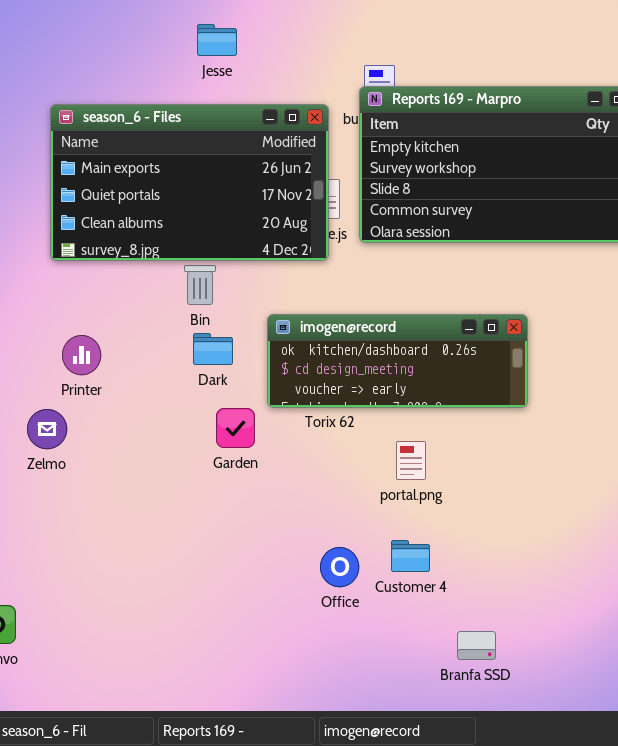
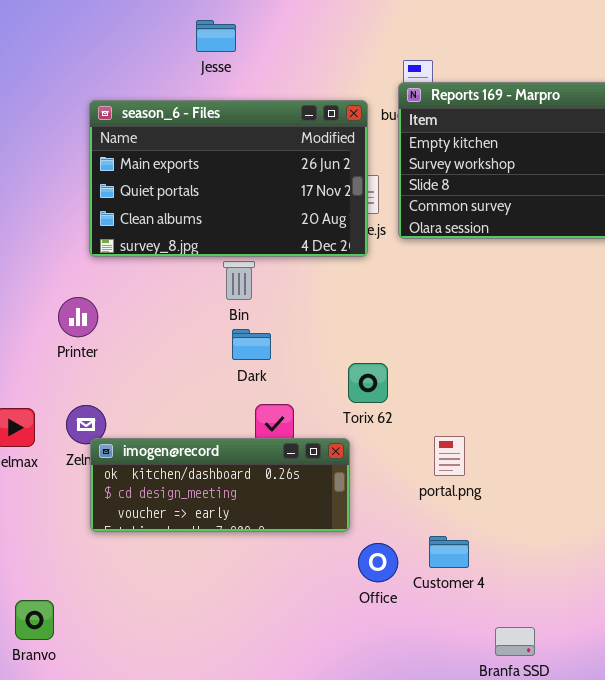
Jesse: [197,24,237,56] -> [196,20,236,52], moved
imogen@record: [267,314,528,408] -> [90,438,350,532], moved
Printer: [62,335,101,375] -> [58,297,98,337], moved

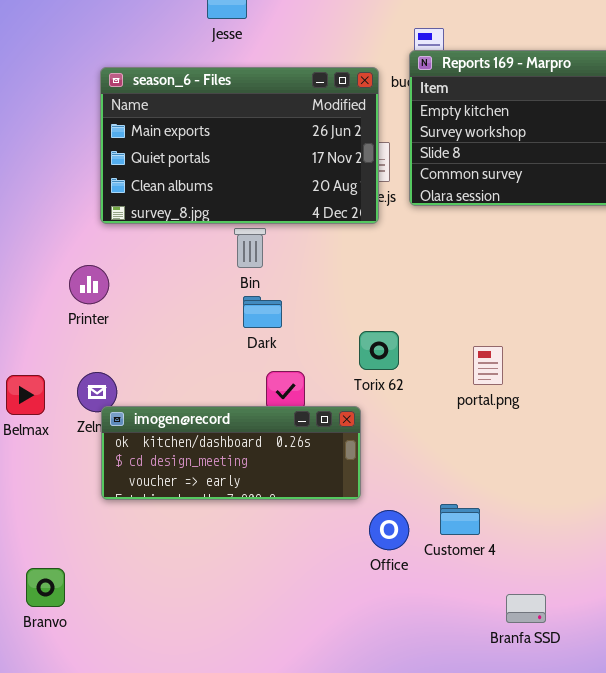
portal.png: [434,436,465,476] -> [473,346,503,385], moved

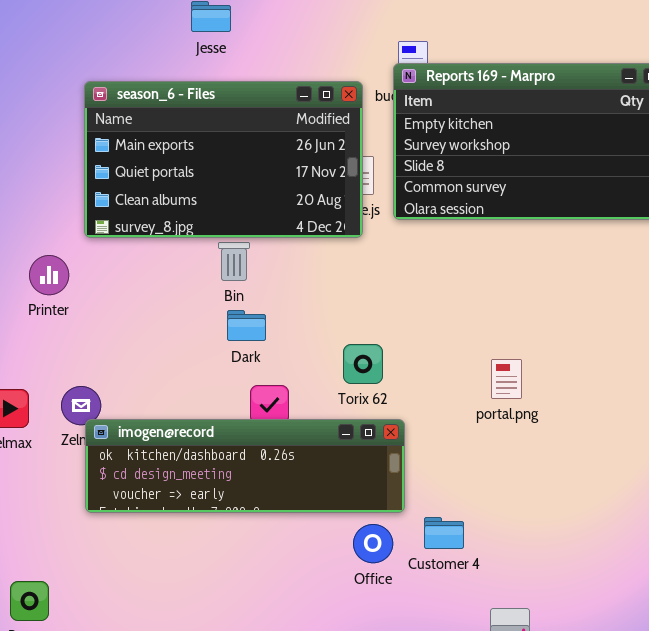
Printer: [69,265,109,304] -> [29,255,69,295], moved
portal.png: [473,346,503,385] -> [491,359,522,399], moved
imogen@record: [101,406,361,500] -> [85,419,405,513], resized

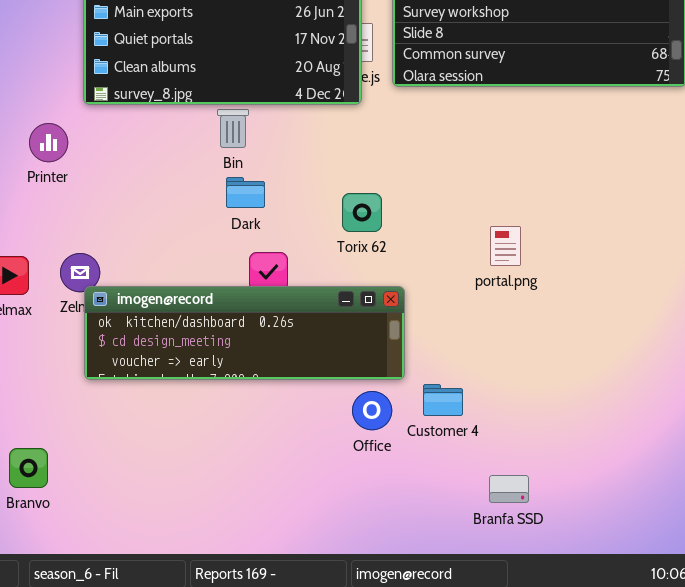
Torix 62: [343,344,383,384] -> [342,193,382,232], moved

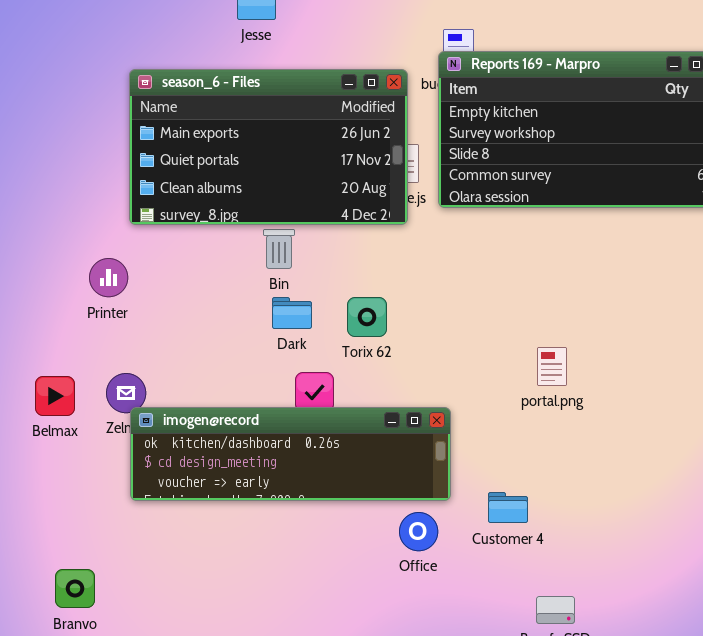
Printer: [29,123,68,162] -> [89,258,128,297], moved
Torix 62: [342,193,382,232] -> [347,297,387,337], moved
Customer 4: [423,384,463,416] -> [488,492,528,523], moved

